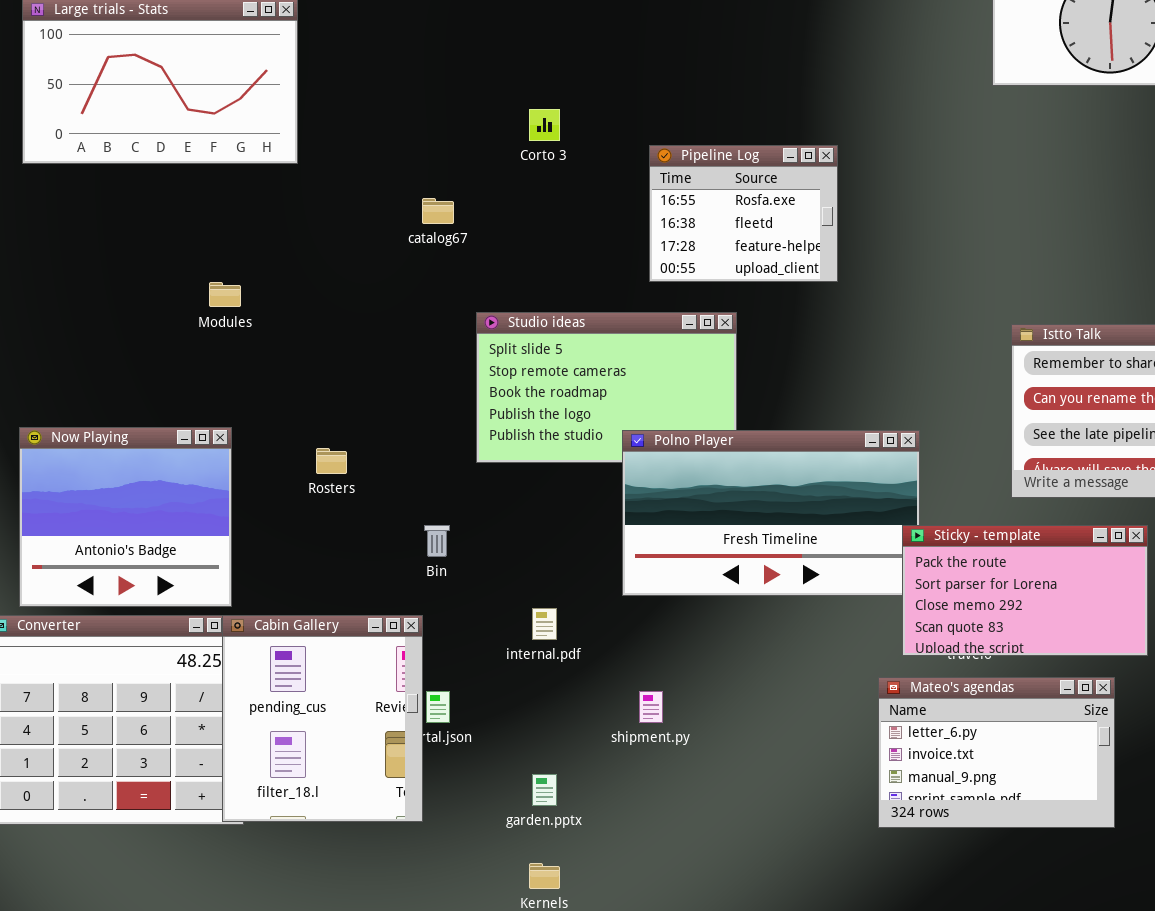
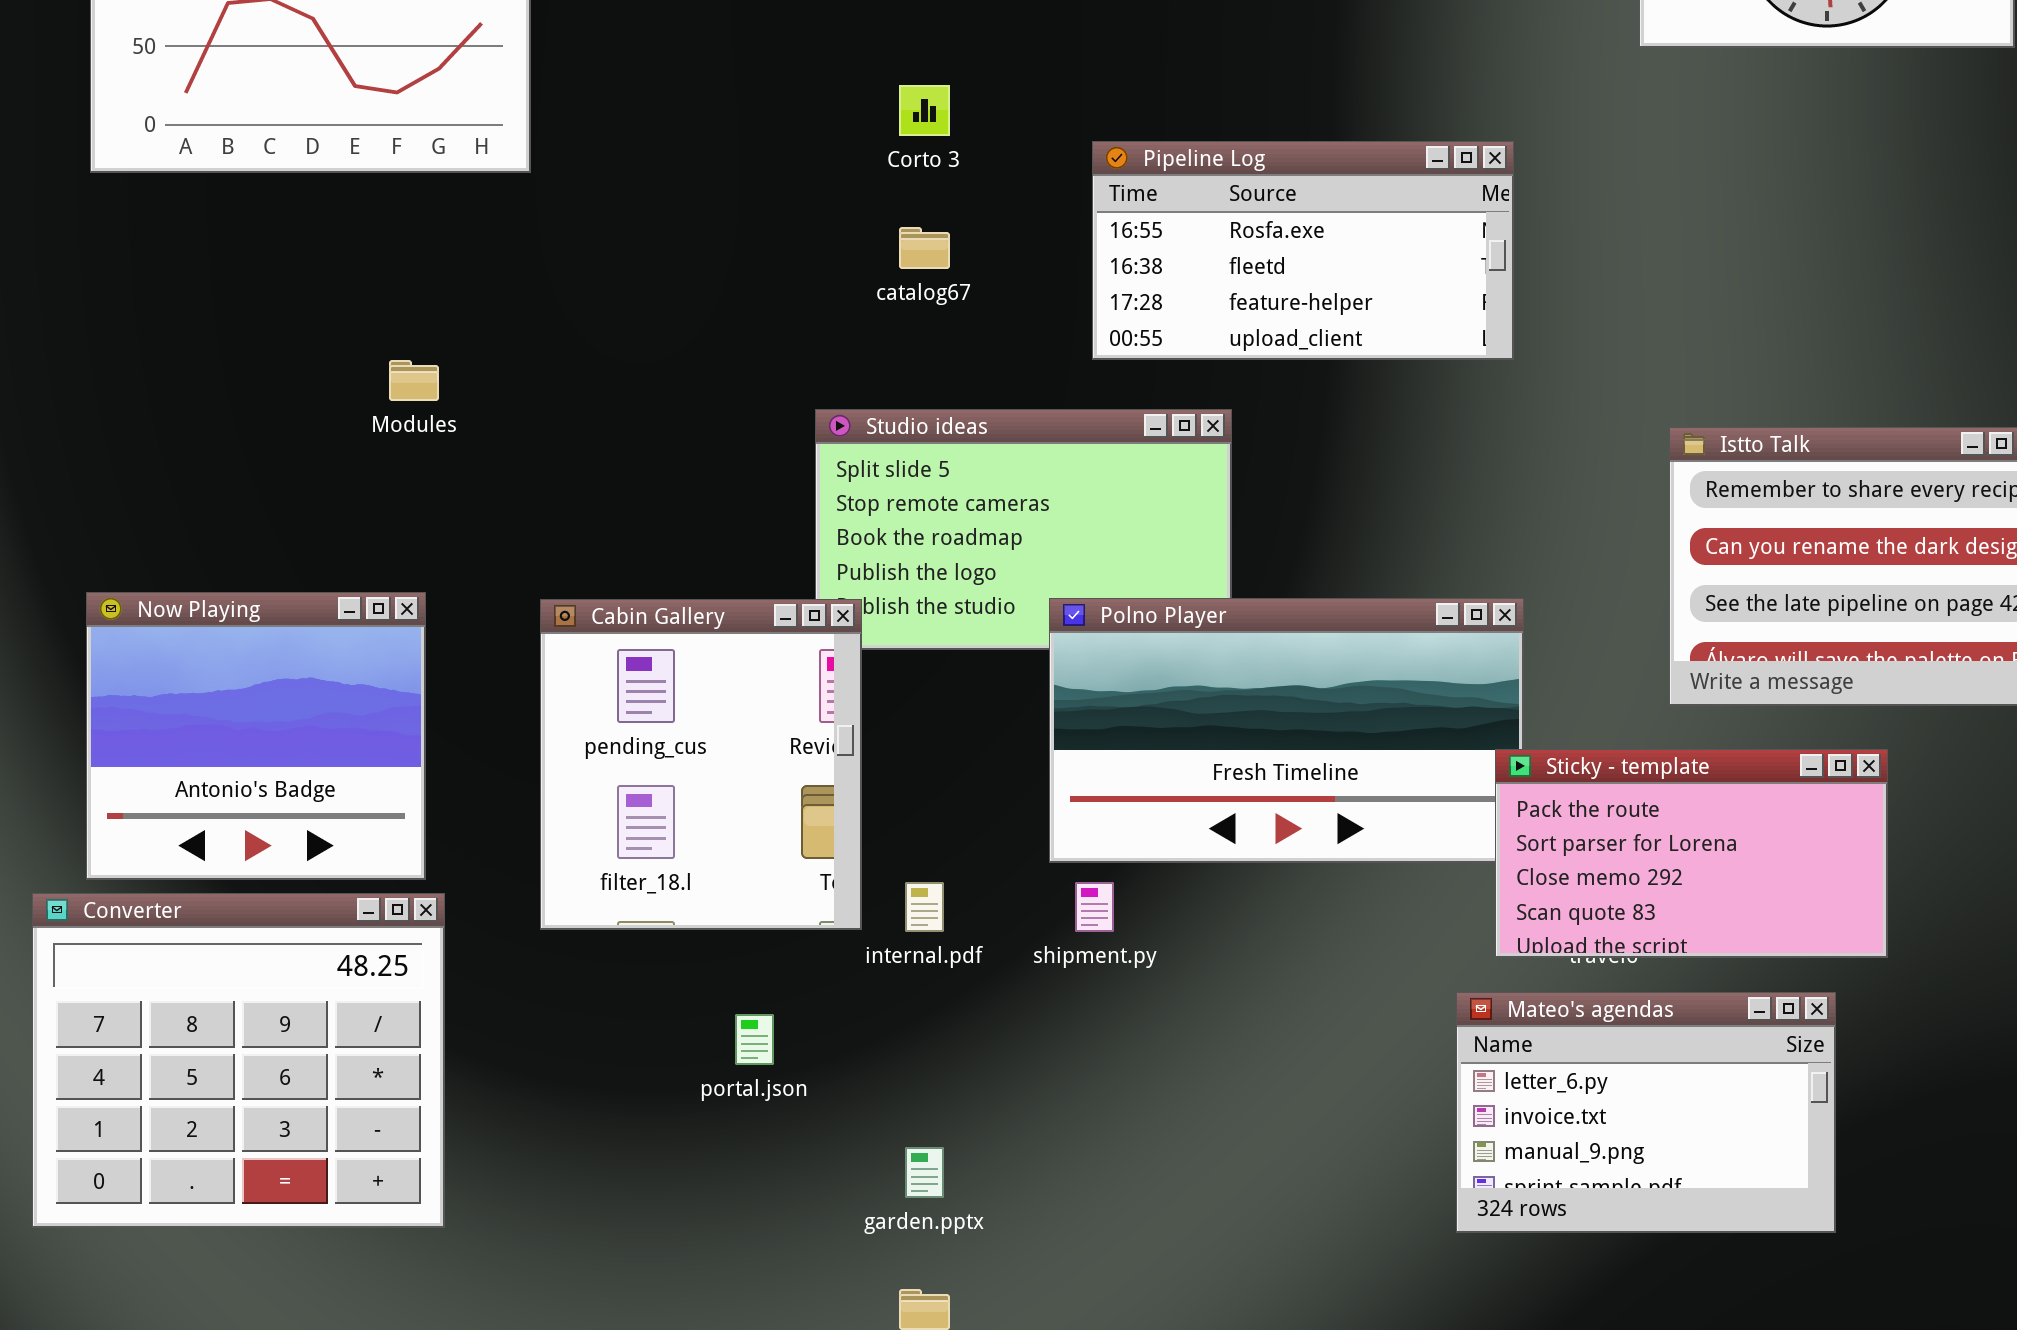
Pipeline Log: [649,145,838,282] -> [1092,141,1514,360], resized
catalog67: [422,198,454,224] -> [899,227,950,269], moved
Cabin Gallery: [222,615,423,822] -> [540,599,862,930], moved
shipment.py: [639,691,663,723] -> [1075,882,1114,932], moved

